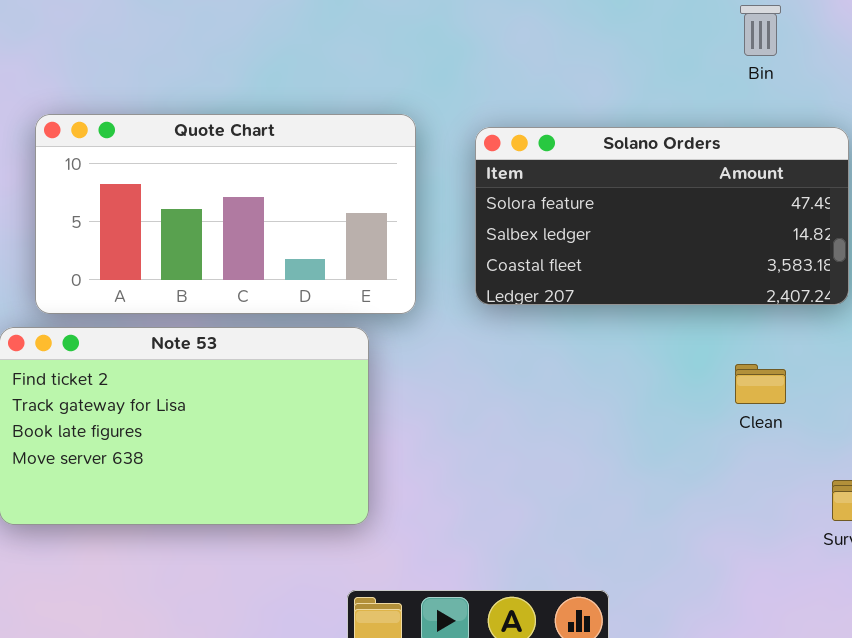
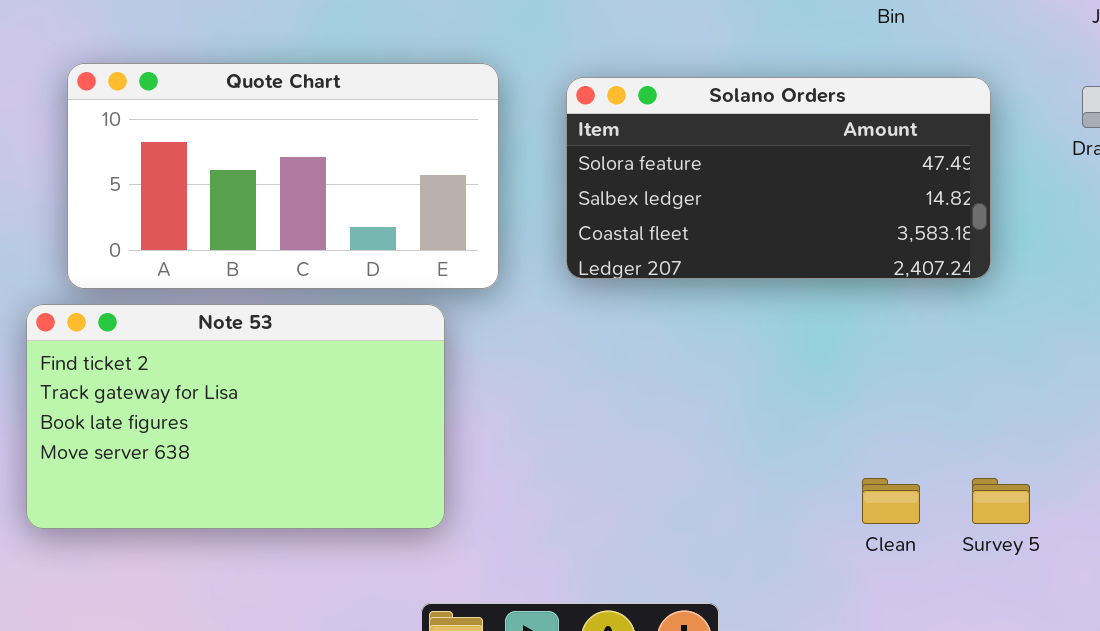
Clean: [735,364,786,404] -> [862,478,920,524], moved

